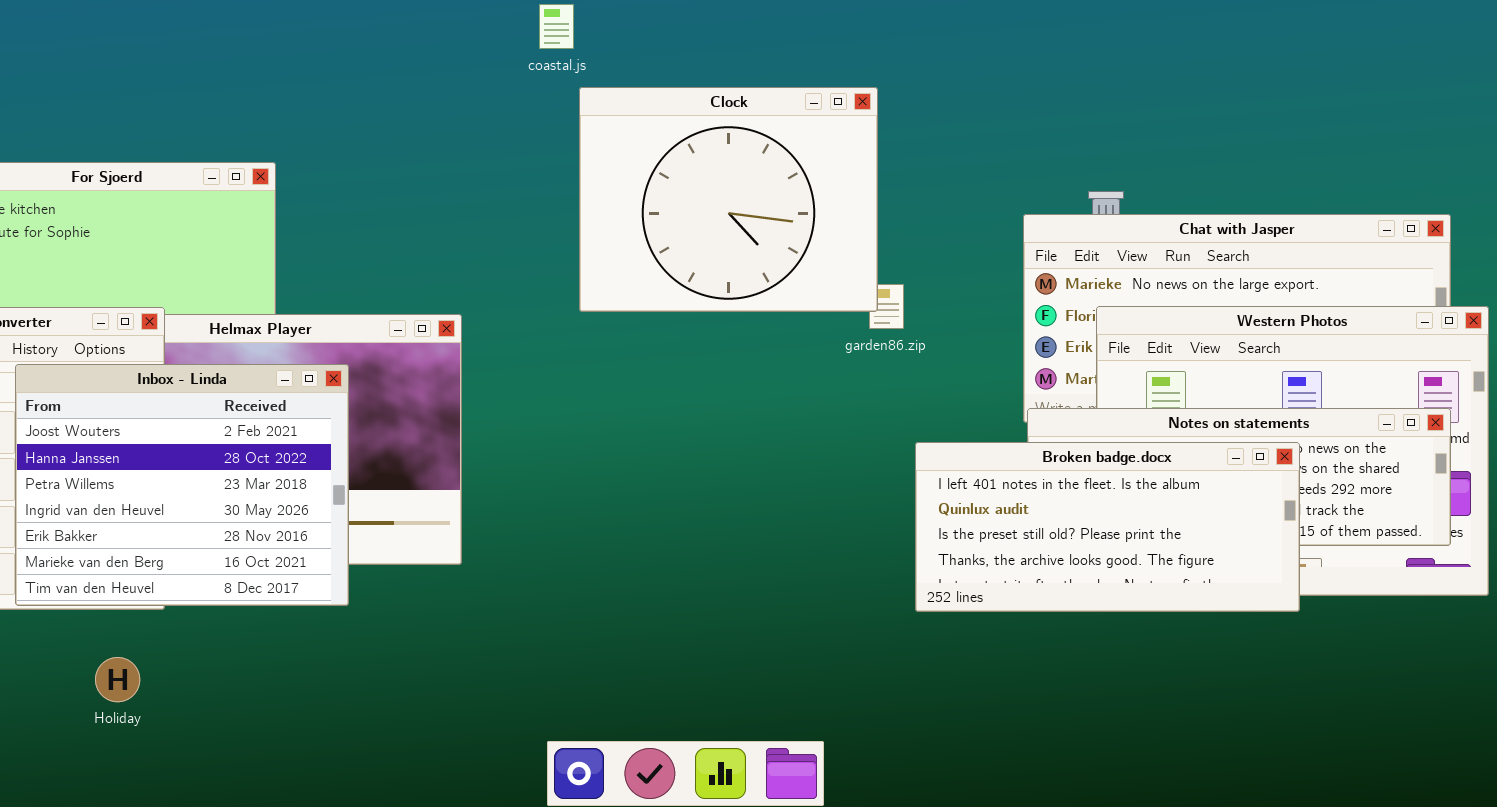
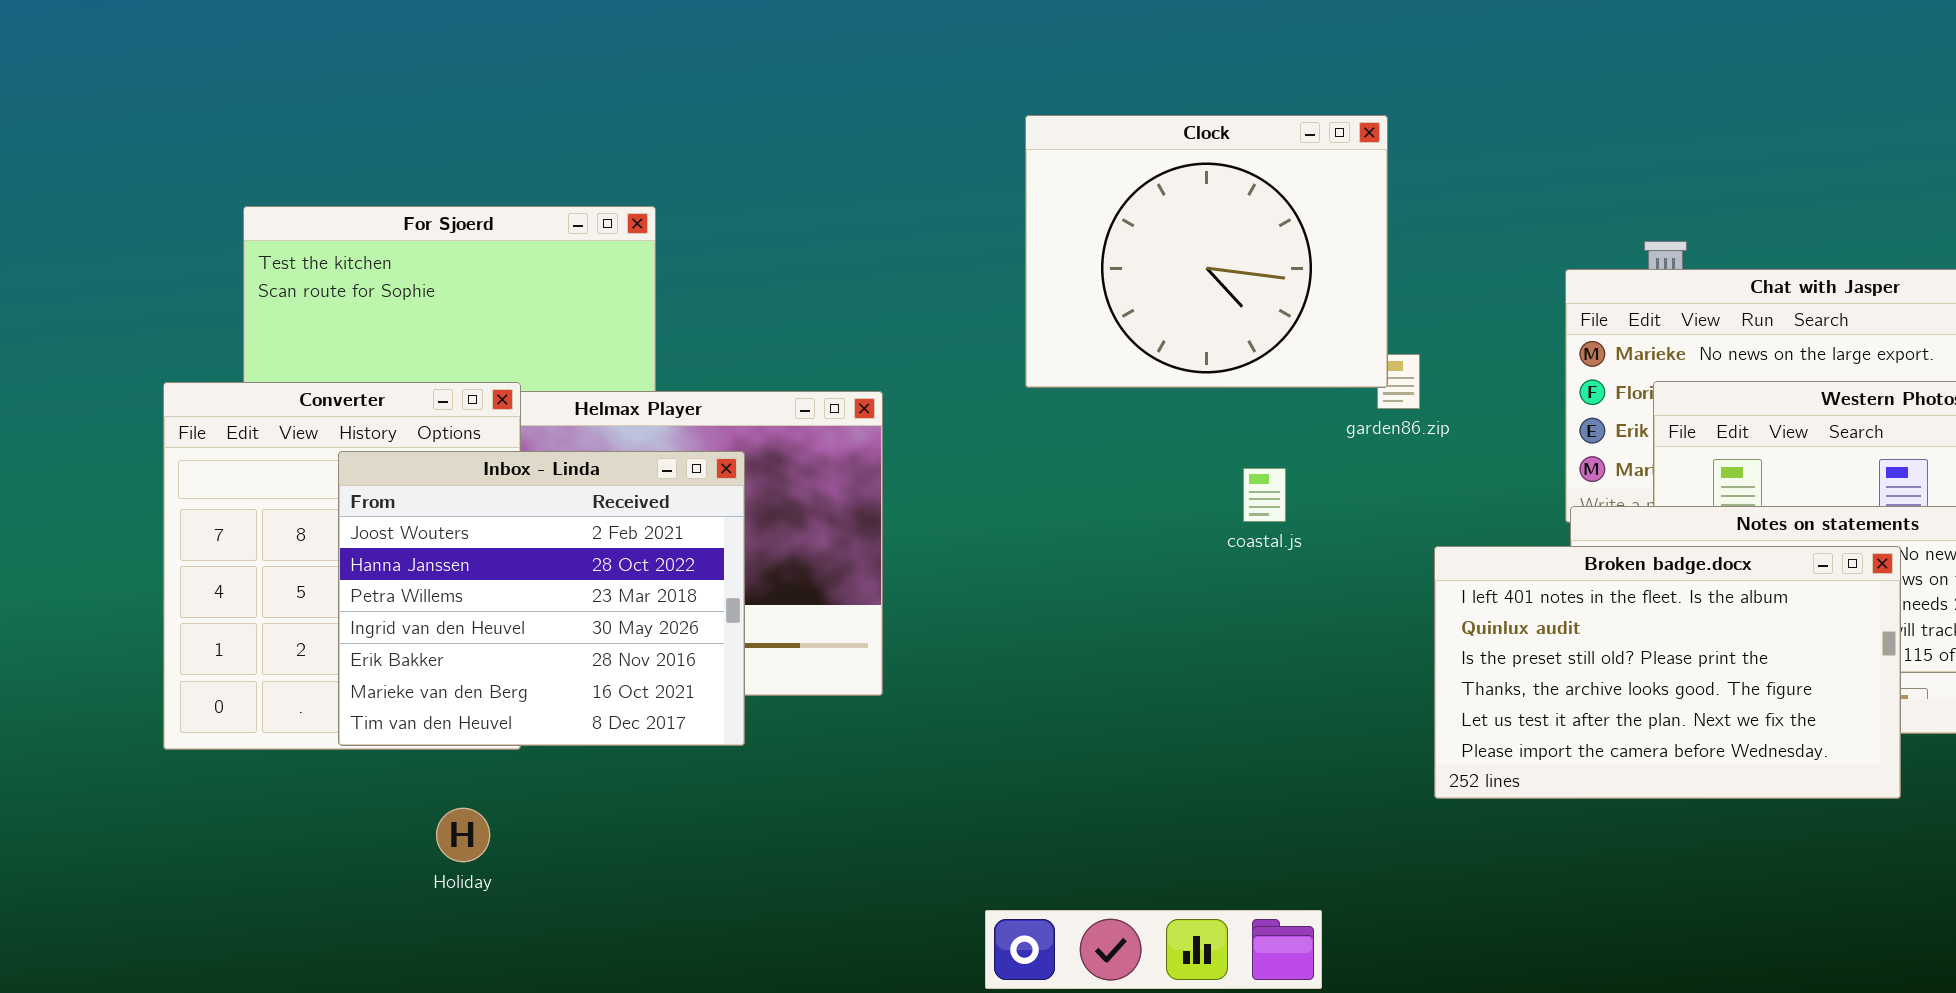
coastal.js: [539,4,574,49] -> [1243,468,1286,522], moved
Broken badge.docx: [915,442,1300,612] -> [1434,546,1901,799], resized

